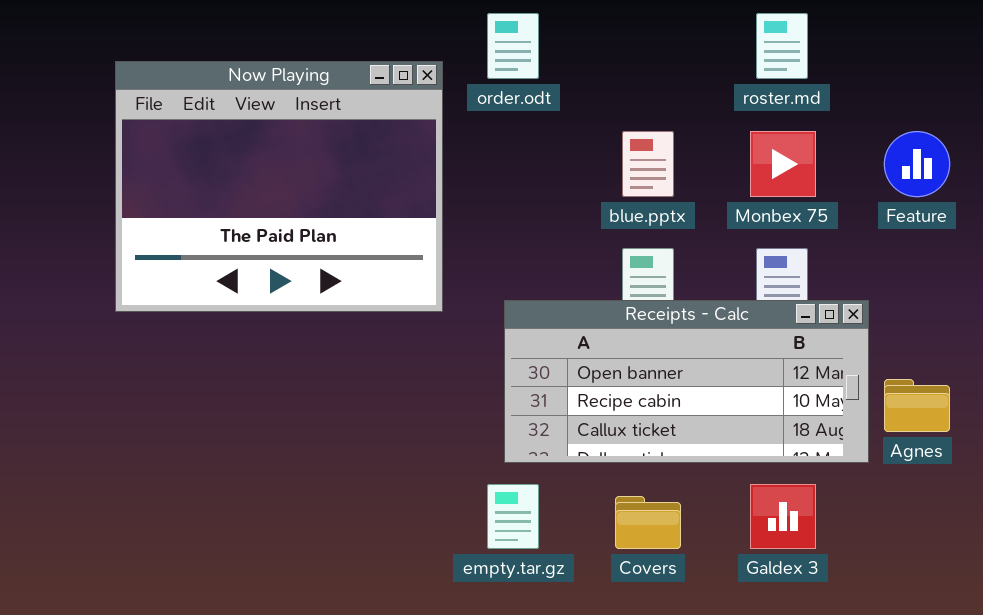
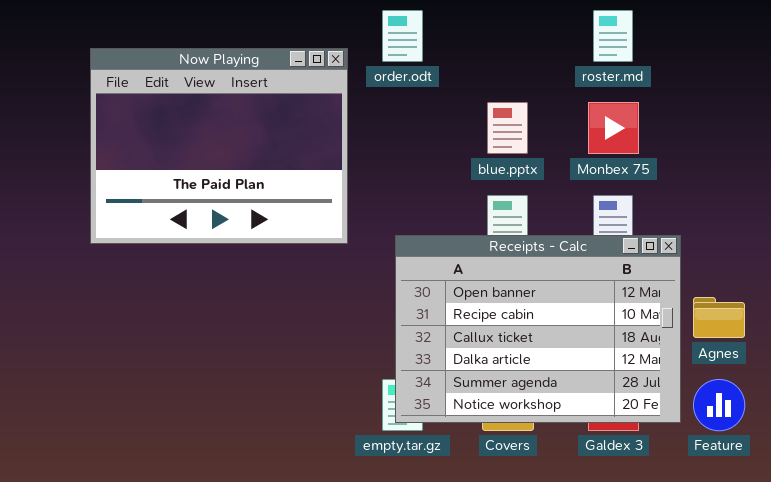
Feature: [884,131,950,197] -> [693,379,745,431], moved
Receipts - Calc: [504,300,869,463] -> [395,235,681,423], resized

